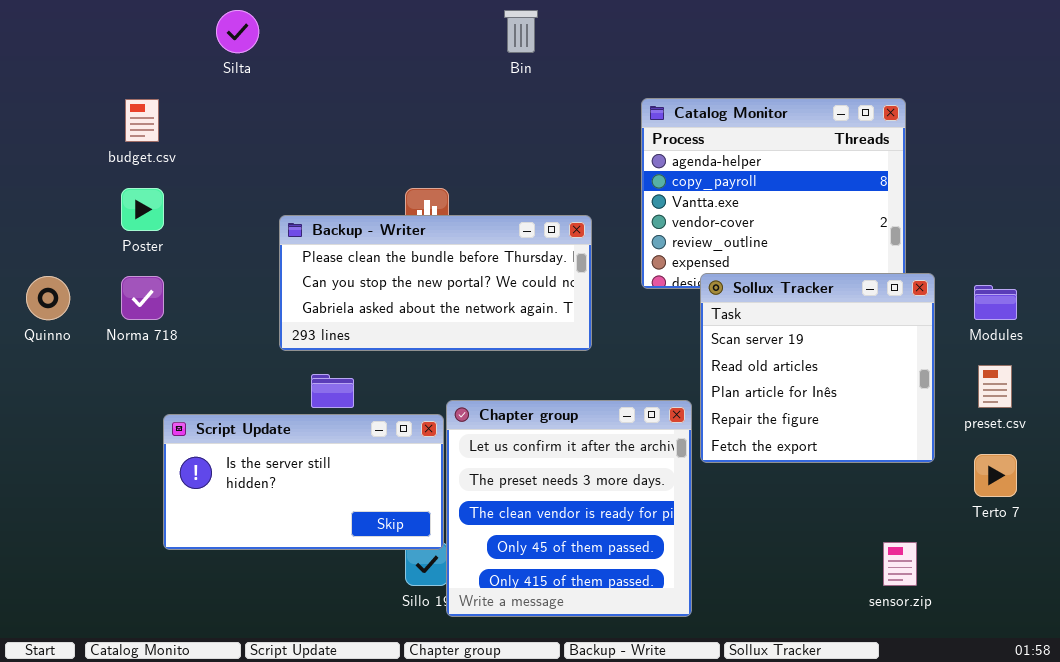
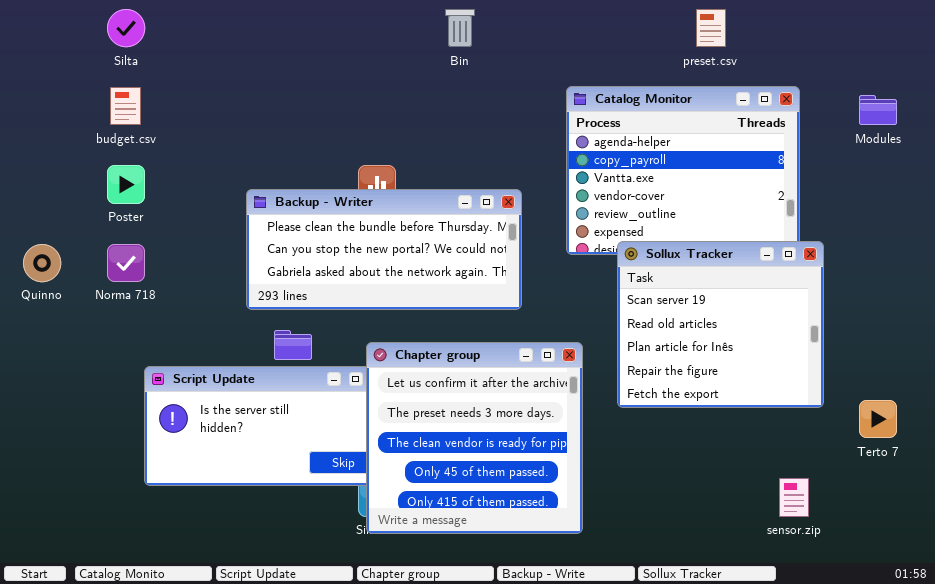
Silta: [216,10,259,53] -> [107,9,145,47], moved
Modules: [974,285,1017,320] -> [859,95,897,125], moved
preset.csv: [978,365,1012,408] -> [696,9,726,47], moved
Chapter group: [446,400,692,617] -> [366,342,583,534], moved

